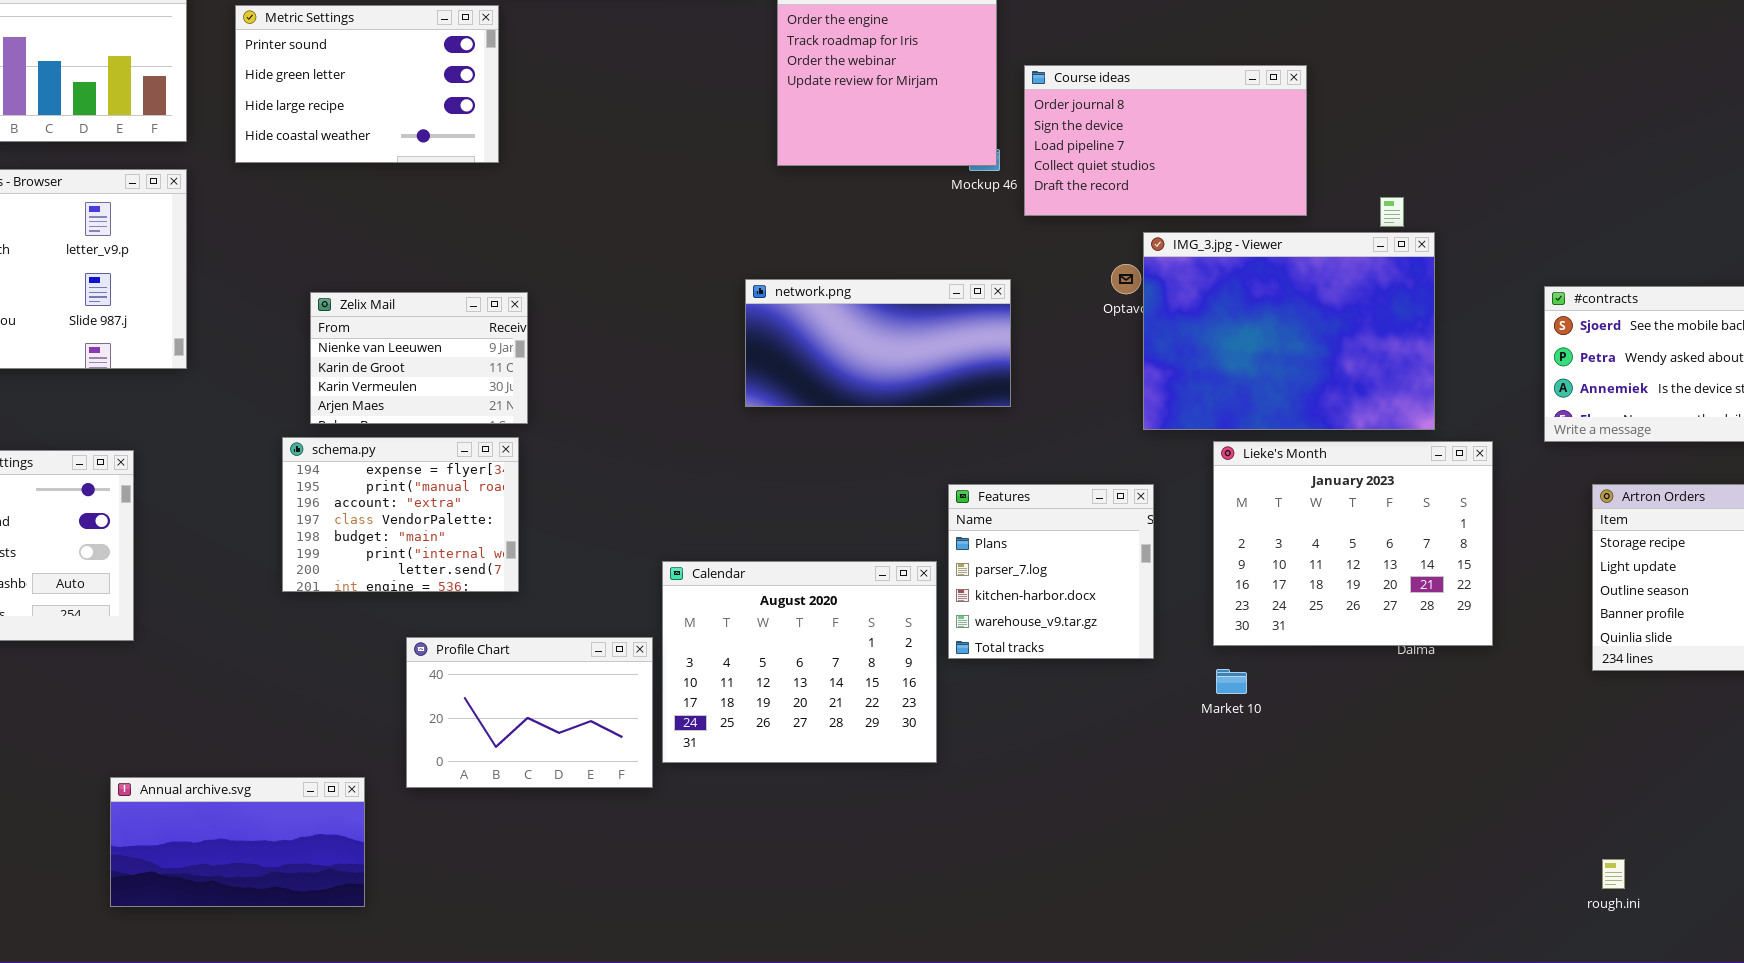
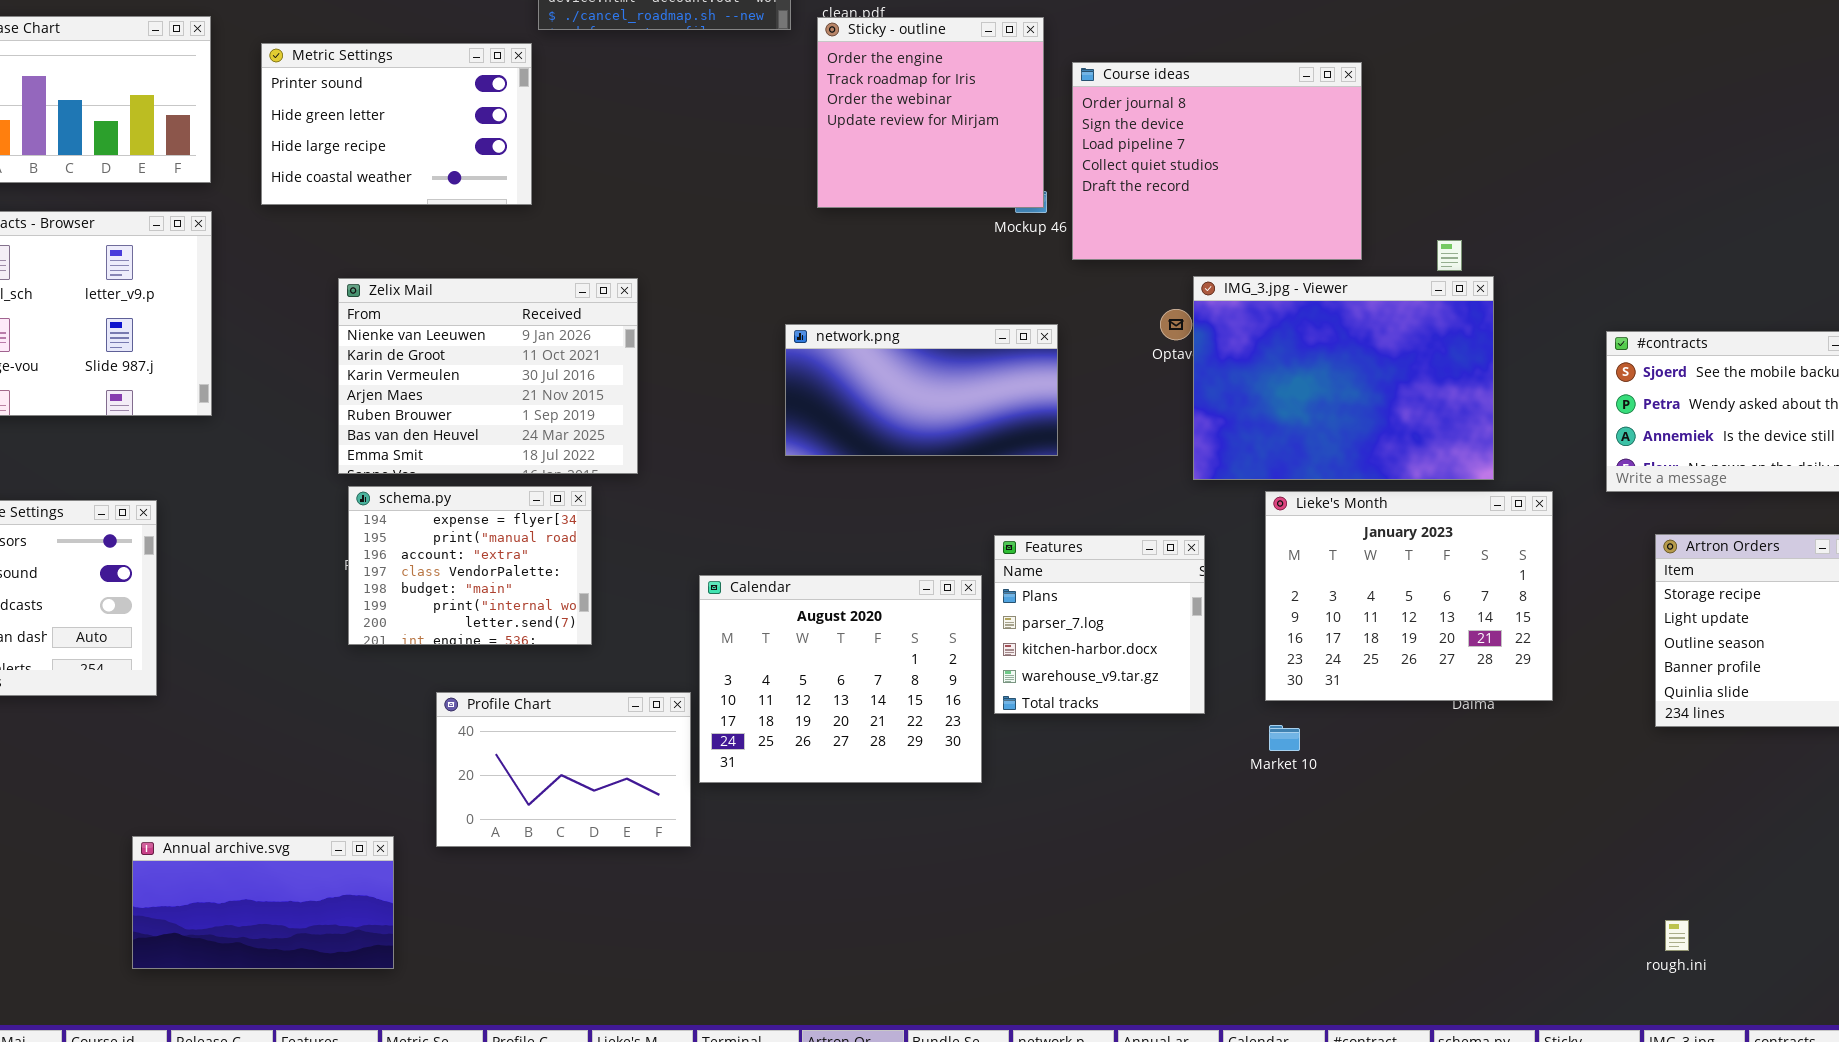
Course ideas: [1024,65,1307,216] -> [1072,62,1362,260], resized
Zelix Mail: [310,292,528,424] -> [338,278,638,474], resized
schema.py: [282,437,519,592] -> [348,486,592,645], moved
Calendar: [662,561,937,763] -> [699,575,982,783], moved

